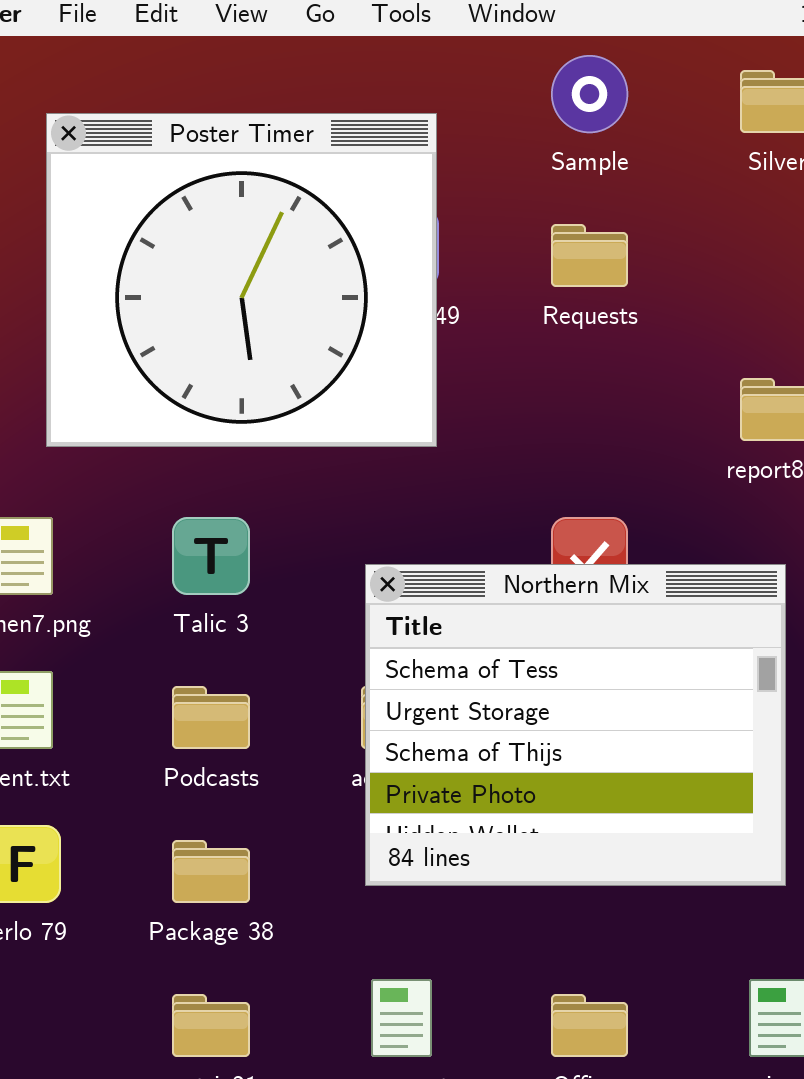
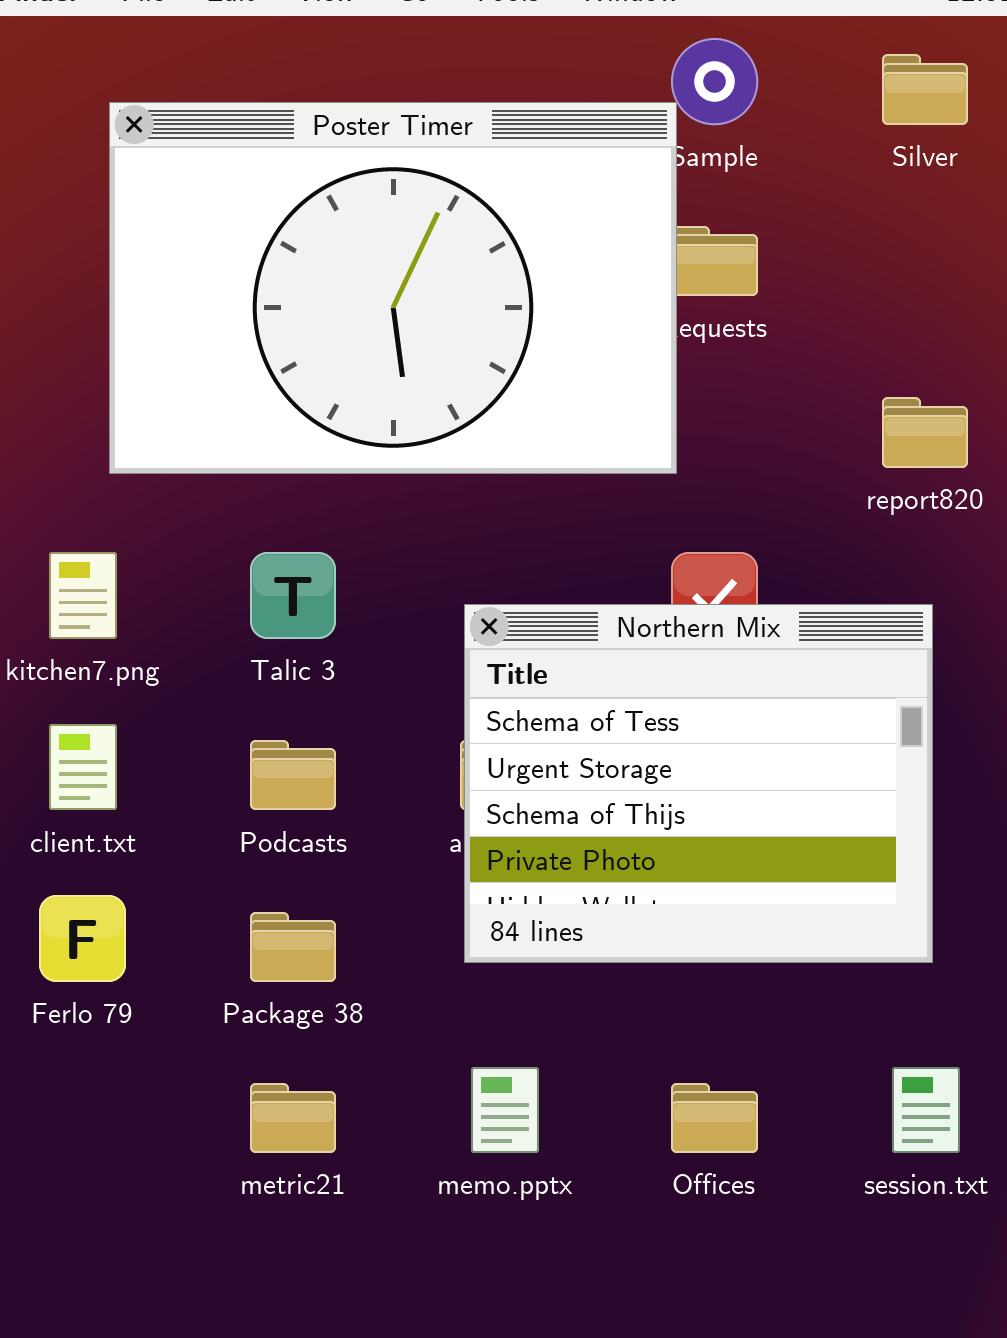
Poster Timer: [46,113,437,447] -> [109,102,677,474], resized

